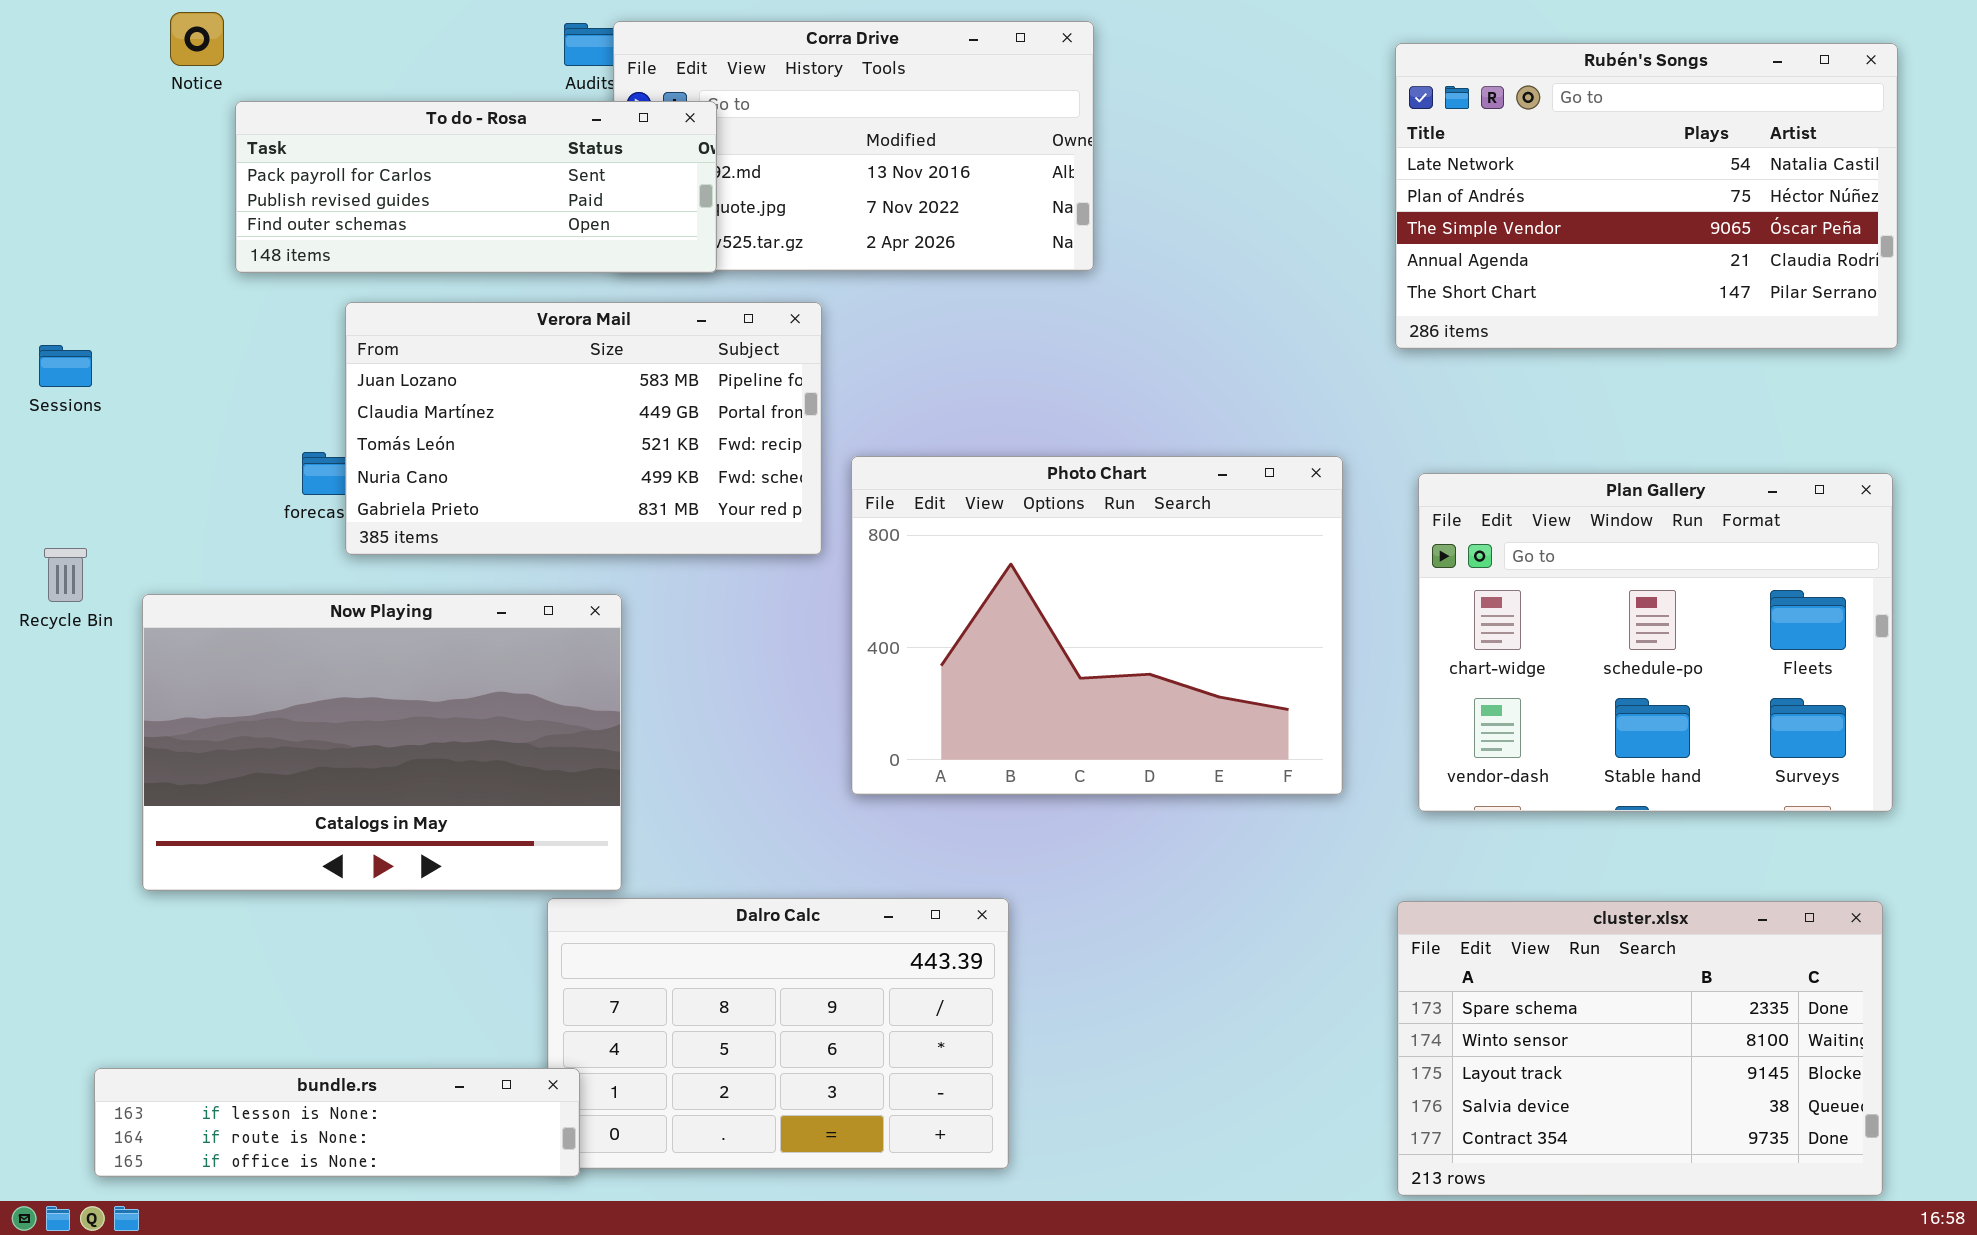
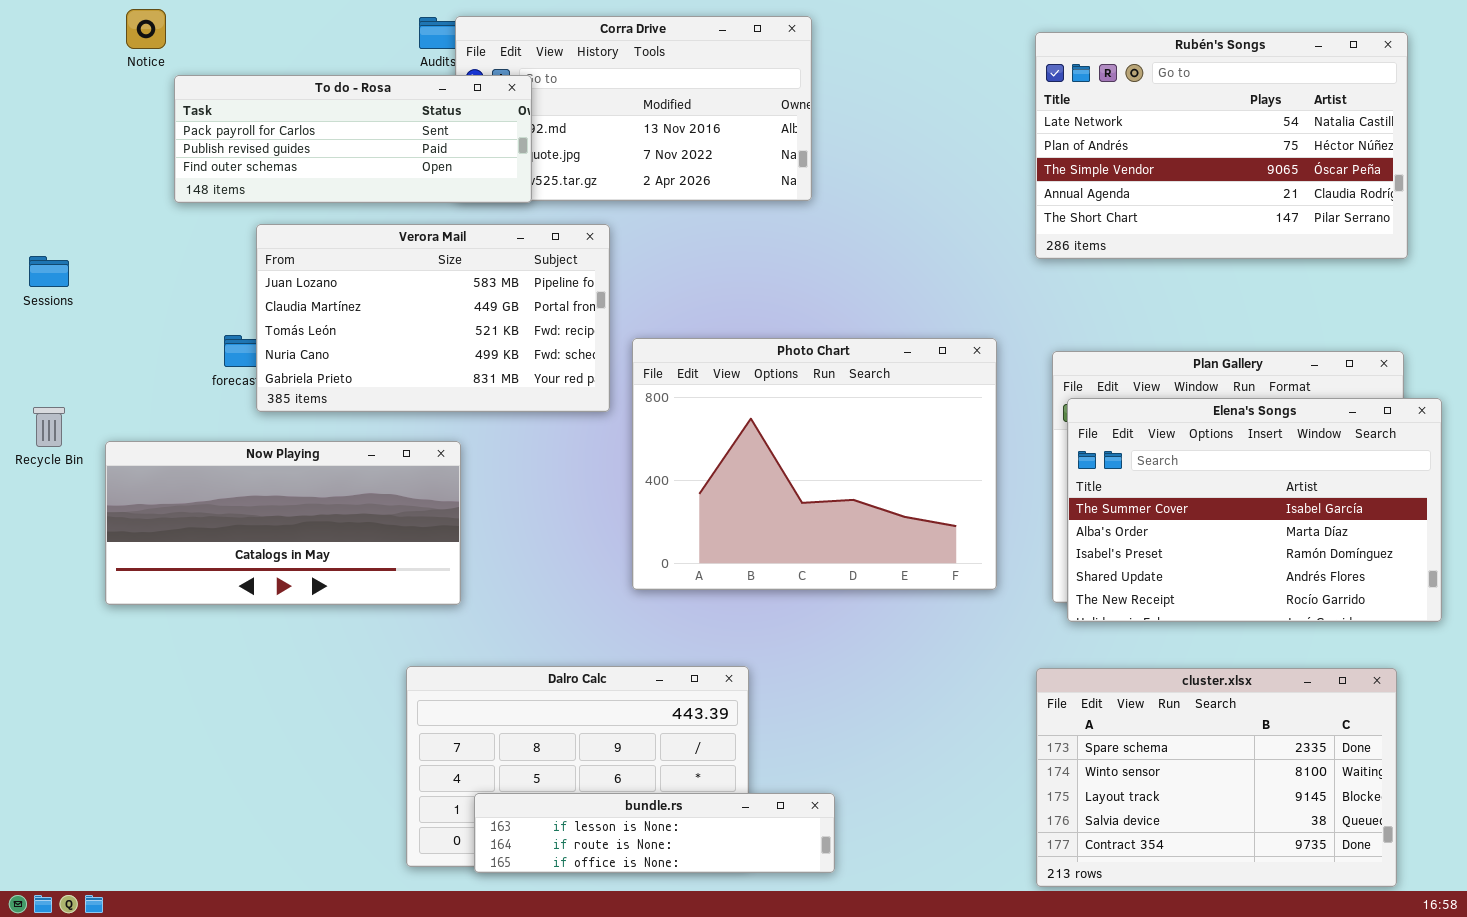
Elena's Songs: none -> [1067,398,1442,622], opened
Now Playing: [142,594,622,891] -> [105,441,461,605], resized
bundle.rs: [94,1068,580,1177] -> [474,793,835,873], moved

